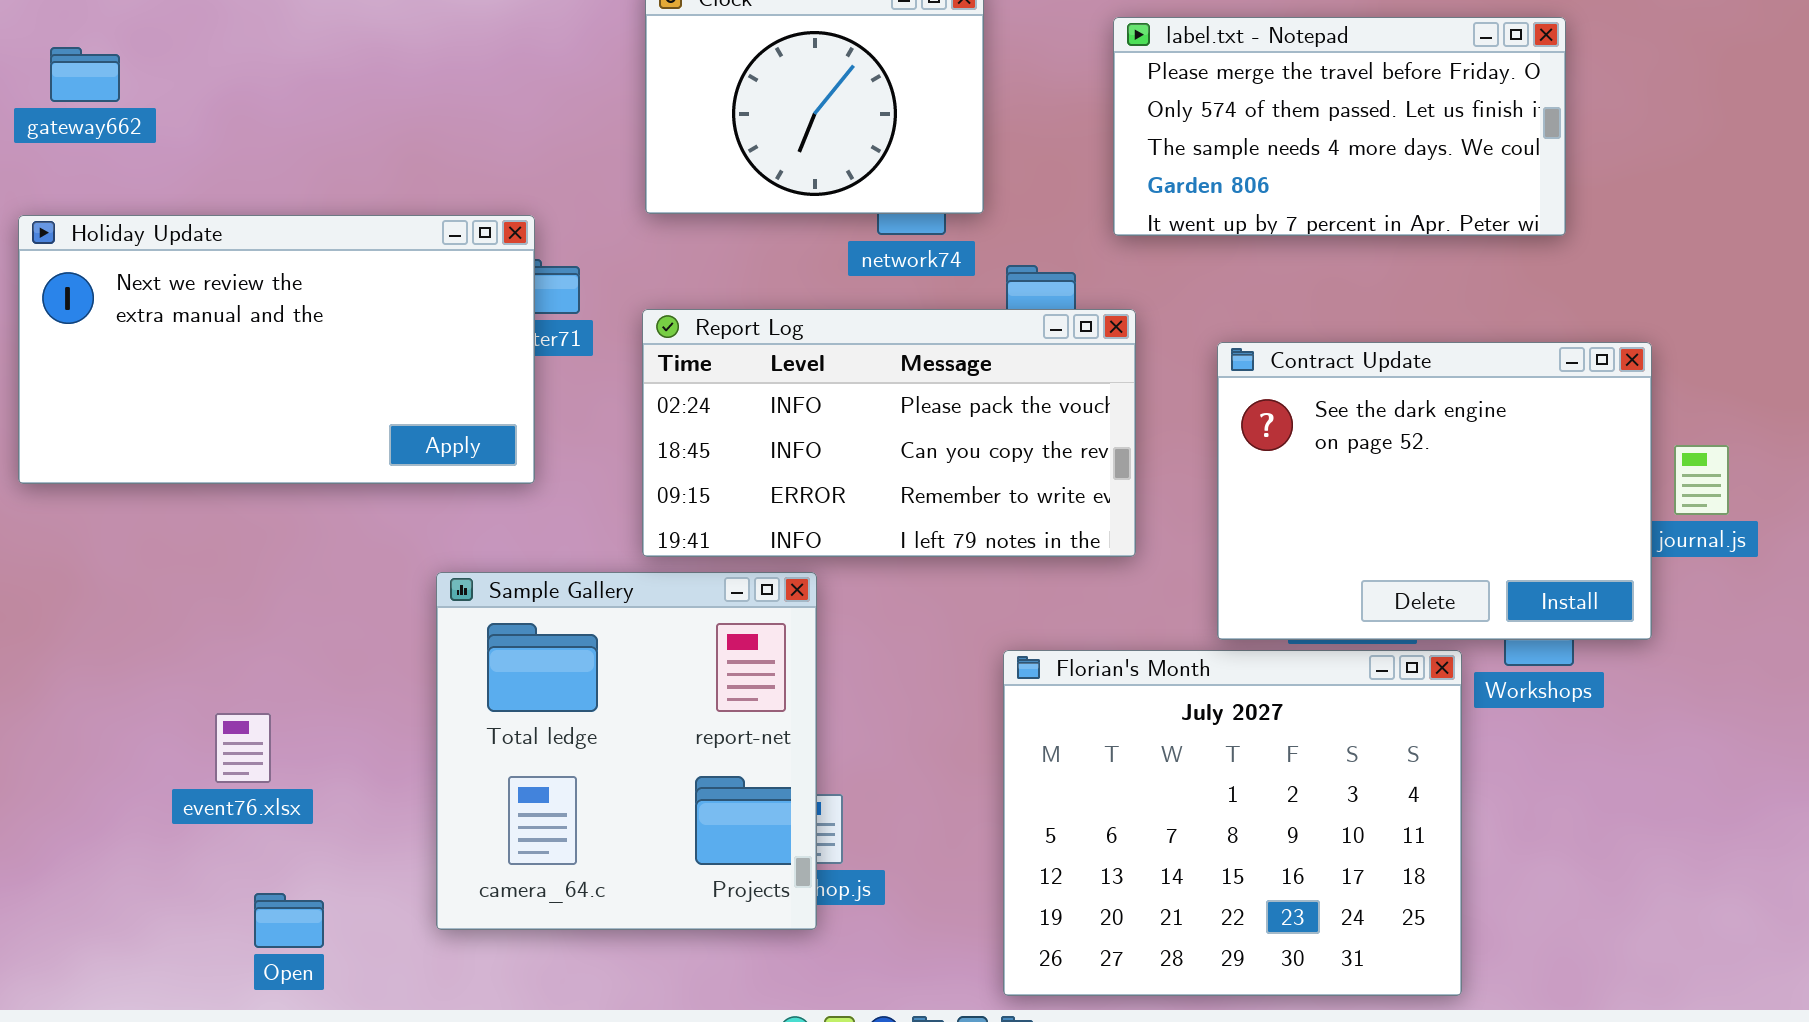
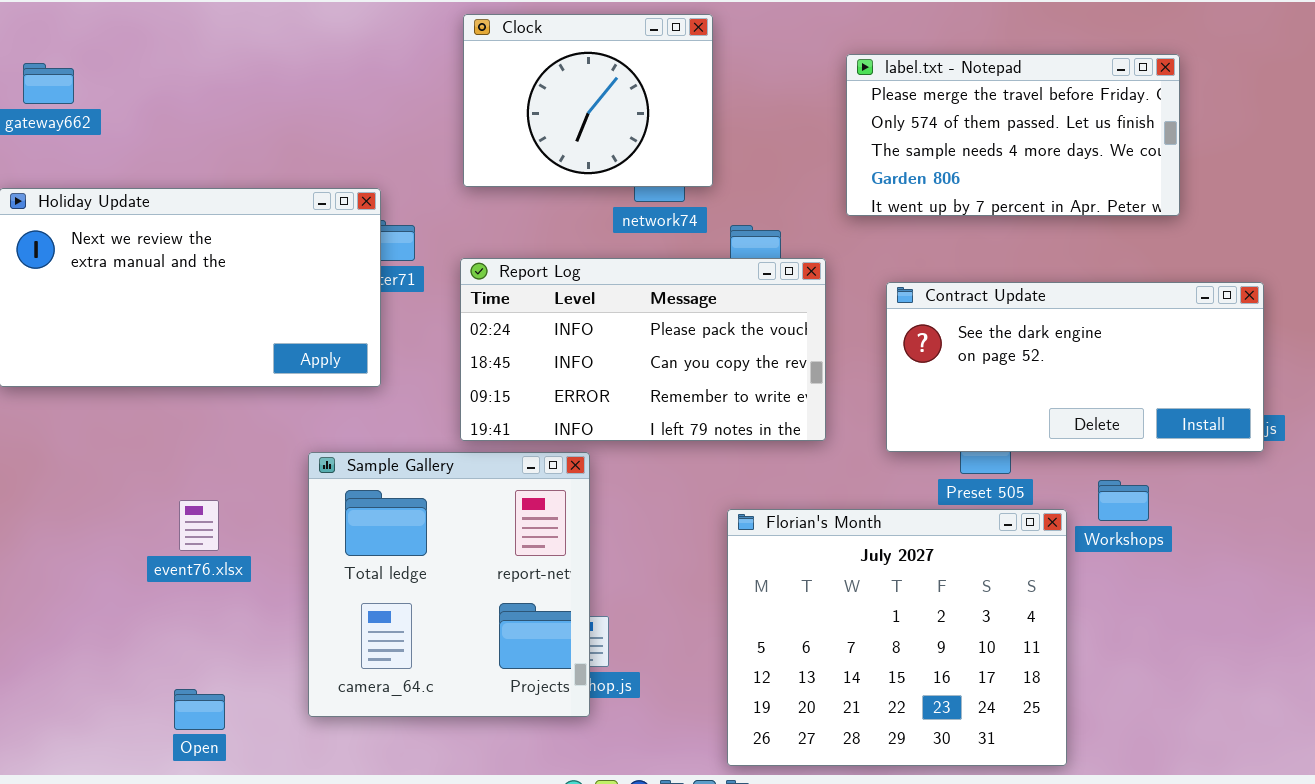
label.txt - Notepad: [1113,17,1566,236] -> [846,54,1180,216], moved
Contract Update: [1217,342,1652,640] -> [886,282,1264,452], resized
event76.xlsx: [215,713,271,783] -> [179,500,219,551], moved

